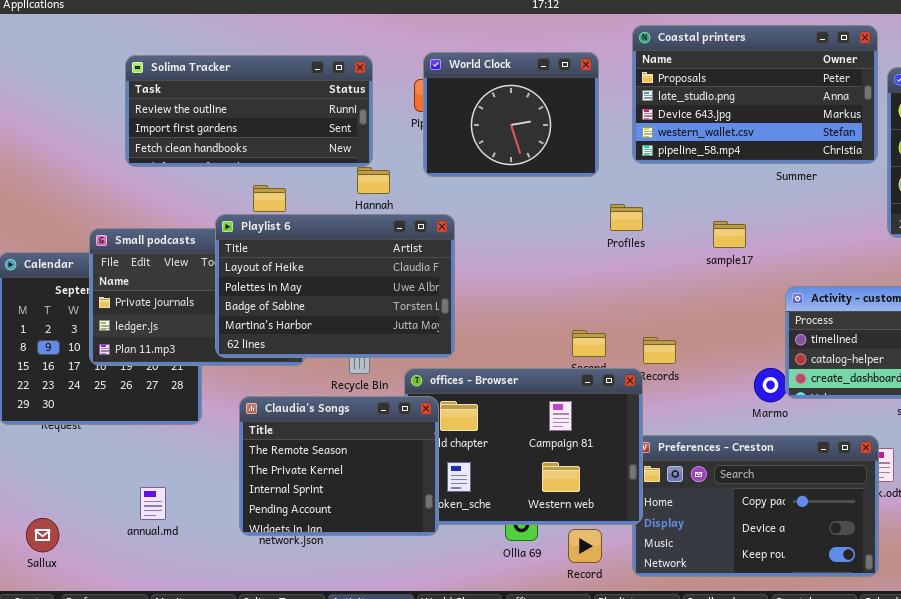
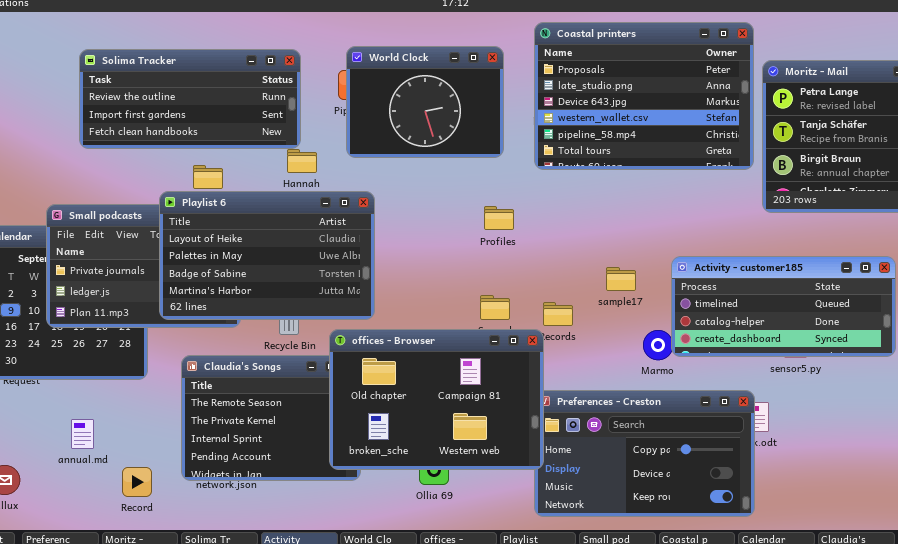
Coastal printers: [632,25,878,164] -> [534,22,754,170], resized
Profiles: [610,204,643,231] -> [484,206,514,230], moved
sample17: [713,221,746,248] -> [606,267,636,291], moved
offices - Browser: [404,368,643,525] -> [329,329,544,470], raised
annual.md: [140,487,166,520] -> [71,419,94,449], moved
Record: [568,529,602,563] -> [122,467,152,497], moved

